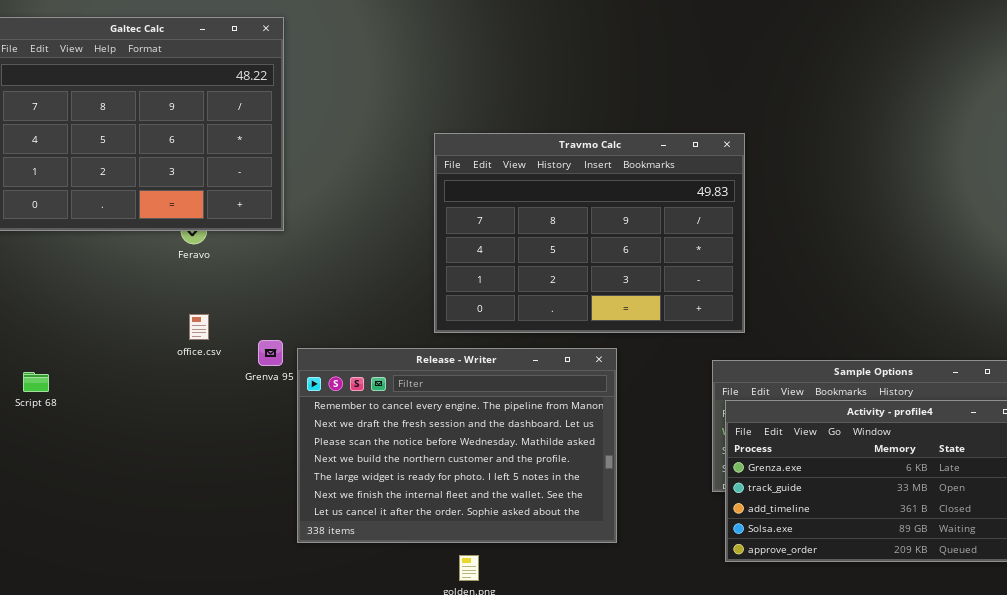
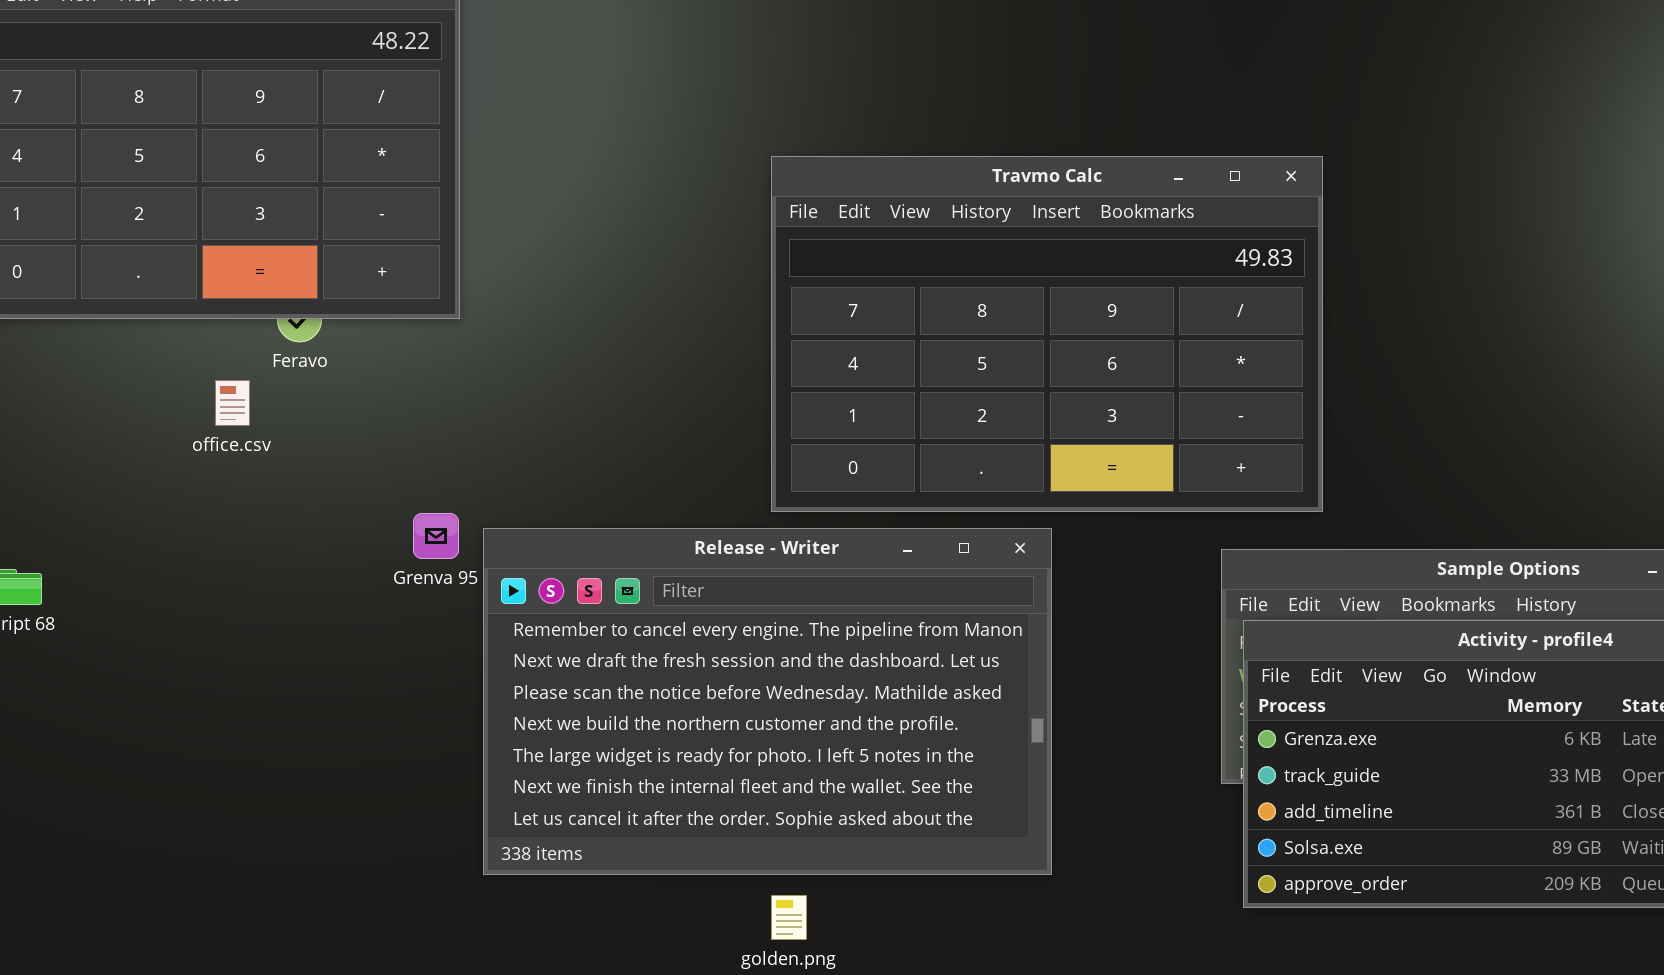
Travmo Calc: [434,133,745,333] -> [771,156,1323,512], moved
office.csv: [189,314,209,340] -> [215,380,250,426], moved

